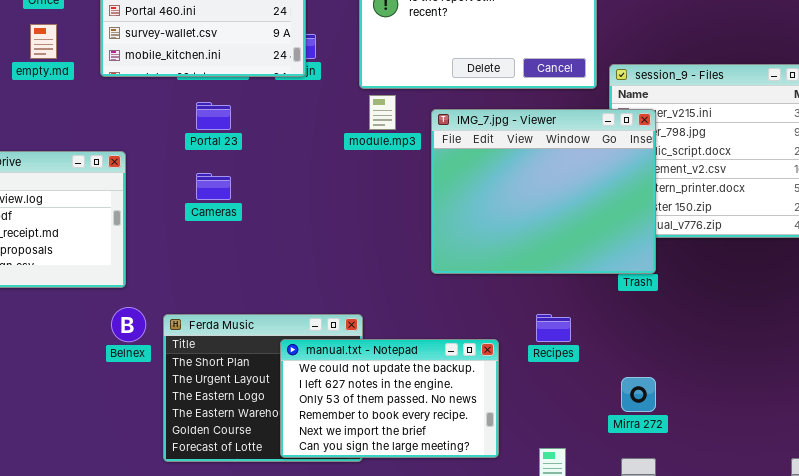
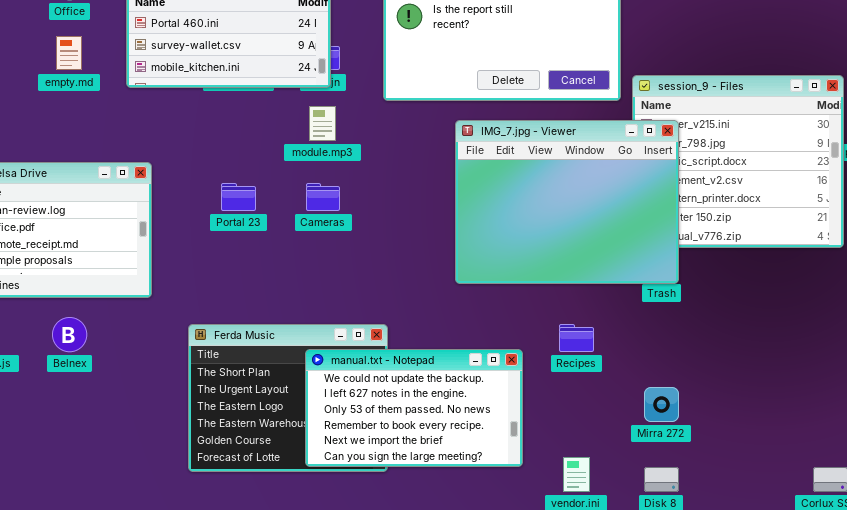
module.mp3: [369,95,396,130] -> [309,106,336,141], moved
Portal 23: [196,102,231,130] -> [221,183,256,211], moved
Cameras: [196,173,231,200] -> [306,183,340,211], moved
Belnex: [111,307,146,342] -> [52,317,87,352], moved

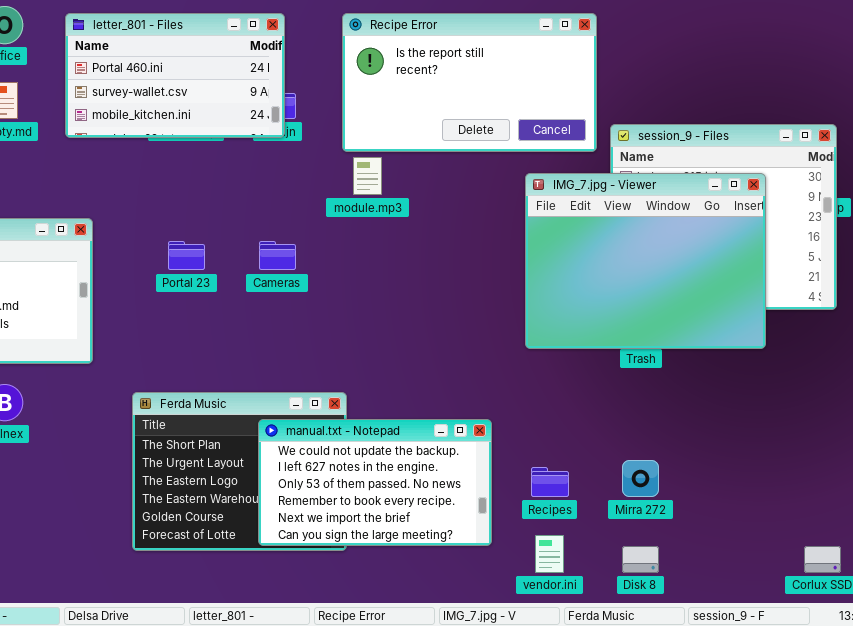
module.mp3: [309,106,336,141] -> [353,157,382,195], moved
IMG_7.jpg - Viewer: [455,120,679,284] -> [525,173,766,349], moved
Recipes: [559,324,594,352] -> [531,467,569,497], moved

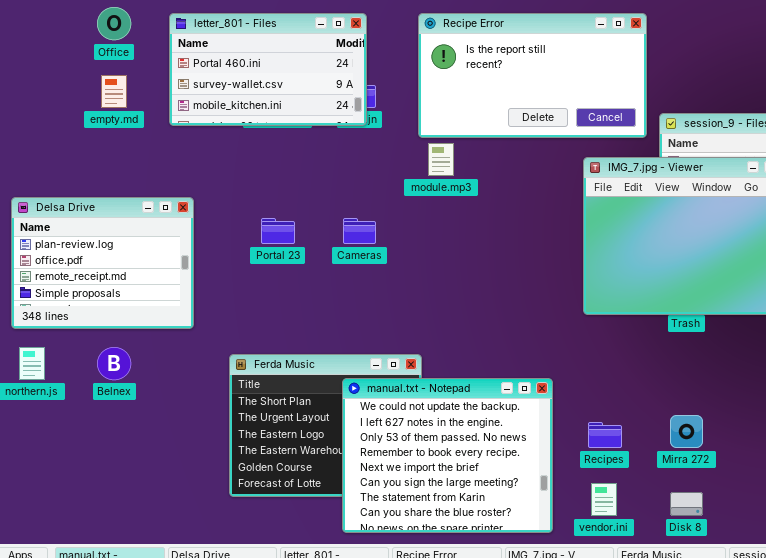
manual.txt - Notepad: [258,419,492,546] -> [342,378,553,533], resized

